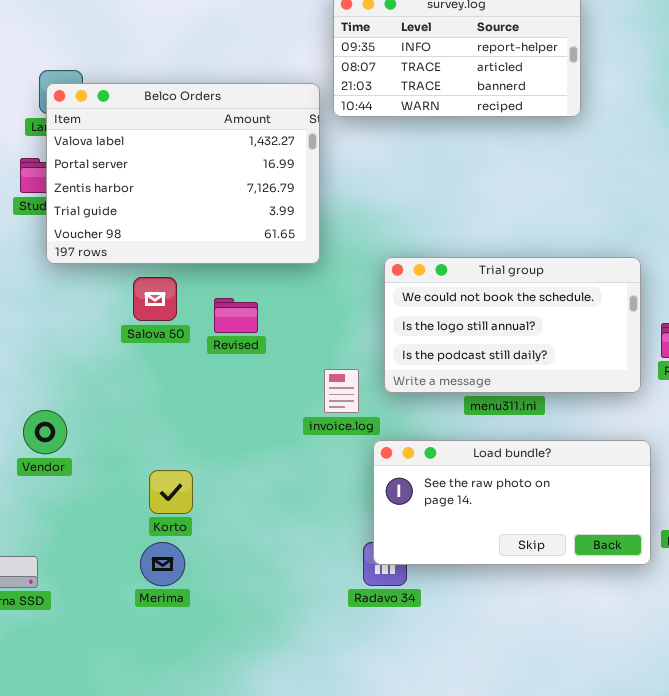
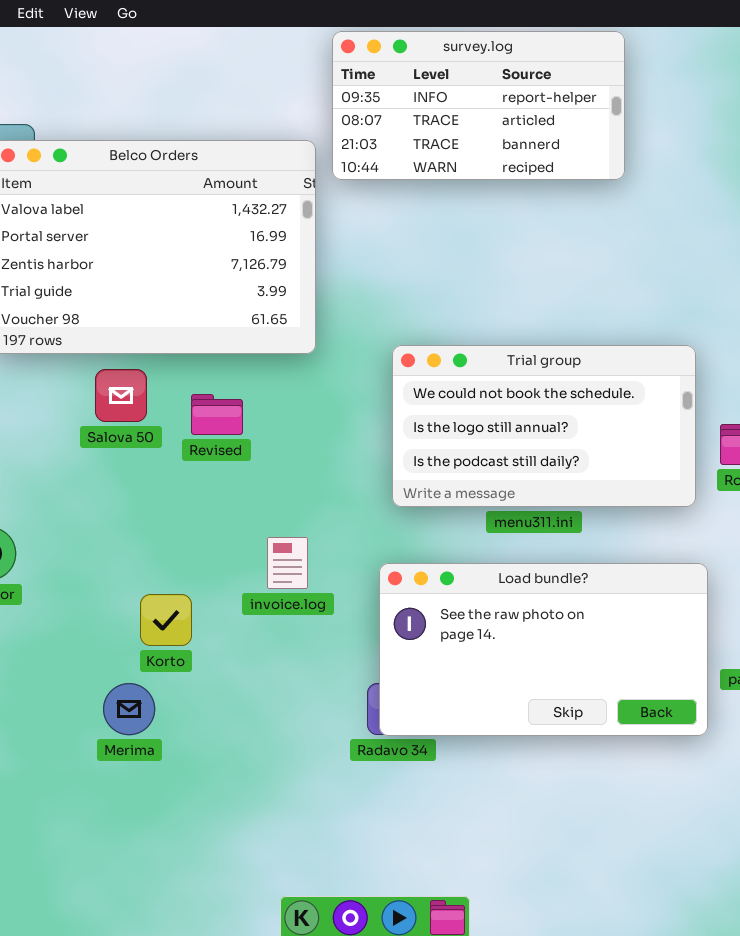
invoice.log: [324,369,359,413] -> [267,537,308,589], moved
Load bundle?: [373,440,651,565] -> [379,563,708,736], resized
Korto: [149,470,193,514] -> [140,594,192,646], moved

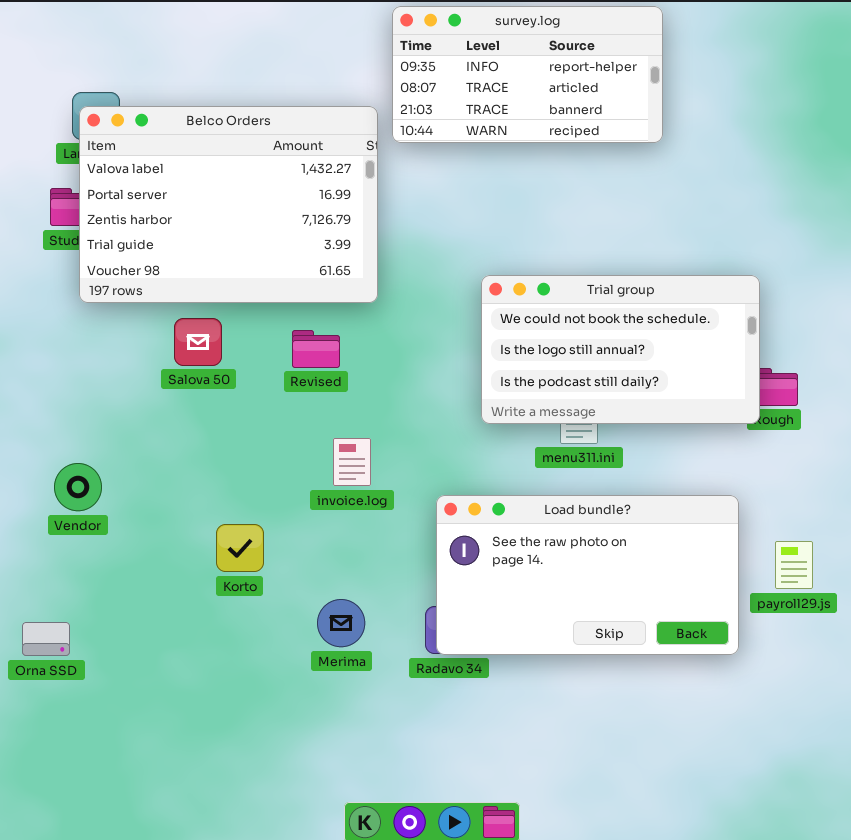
Trial group: [392,345,696,507] -> [481,275,760,424], moved
Revised: [191,394,243,435] -> [292,330,340,368], moved
invoice.log: [267,537,308,589] -> [333,438,371,486], moved
Merima: [103,683,155,735] -> [317,599,365,647], moved

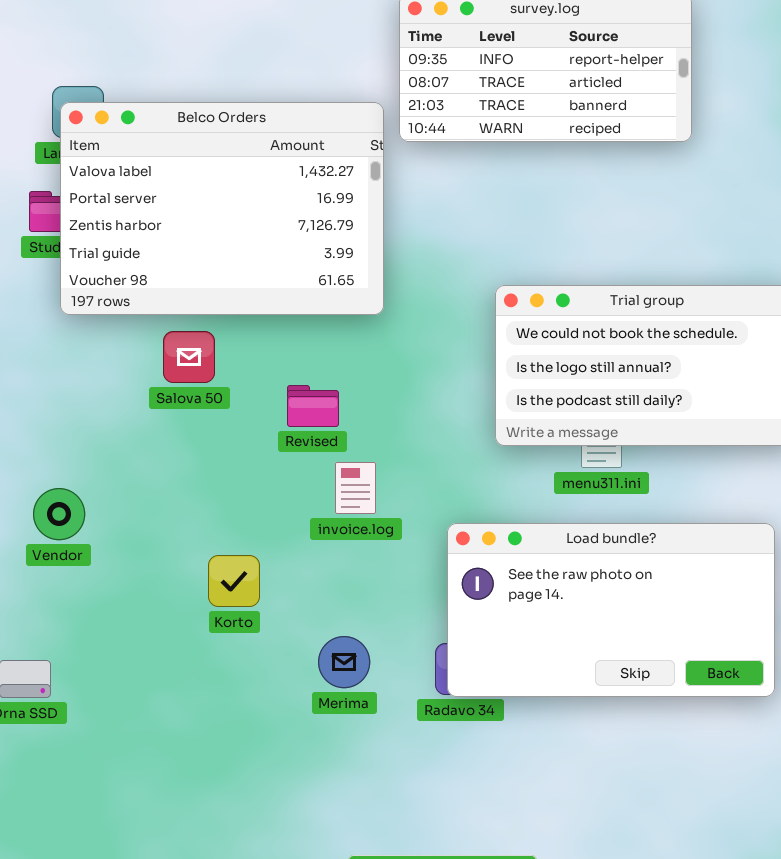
Revised: [292,330,340,368] -> [287,385,339,427], moved

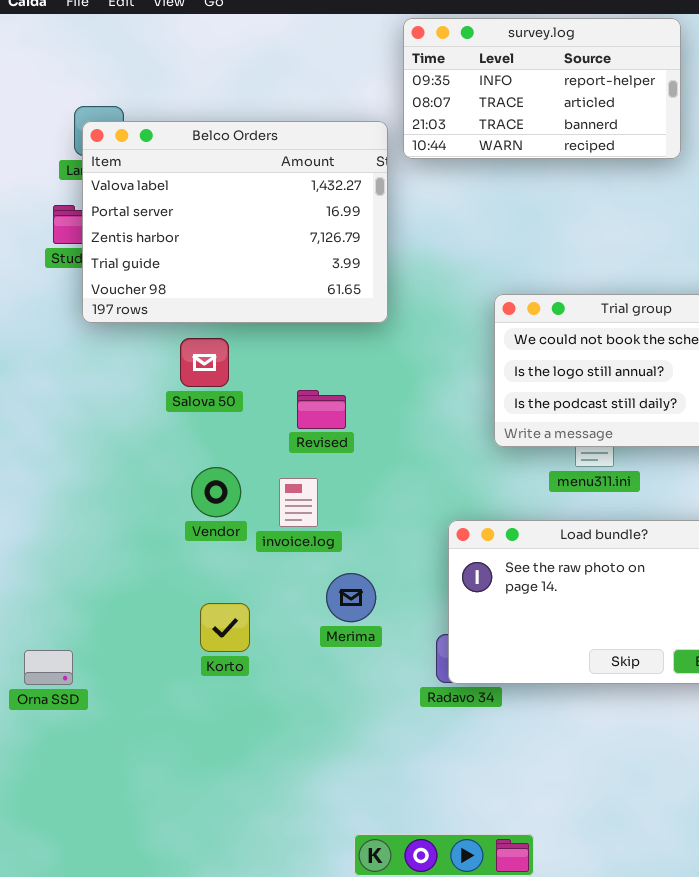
invoice.log: [335,462,376,514] -> [279,478,318,527], moved
Vendor: [33,488,85,540] -> [191,467,241,517], moved
Korto: [208,555,260,607] -> [200,603,250,652], moved
Merima: [318,636,370,688] -> [326,573,376,622], moved

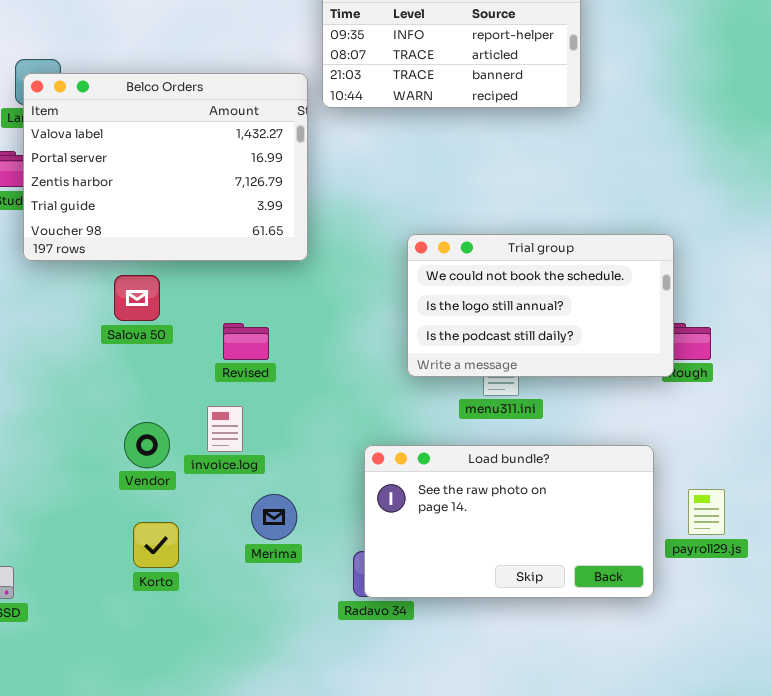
Vendor: [191,467,241,517] -> [124,422,170,468], moved

